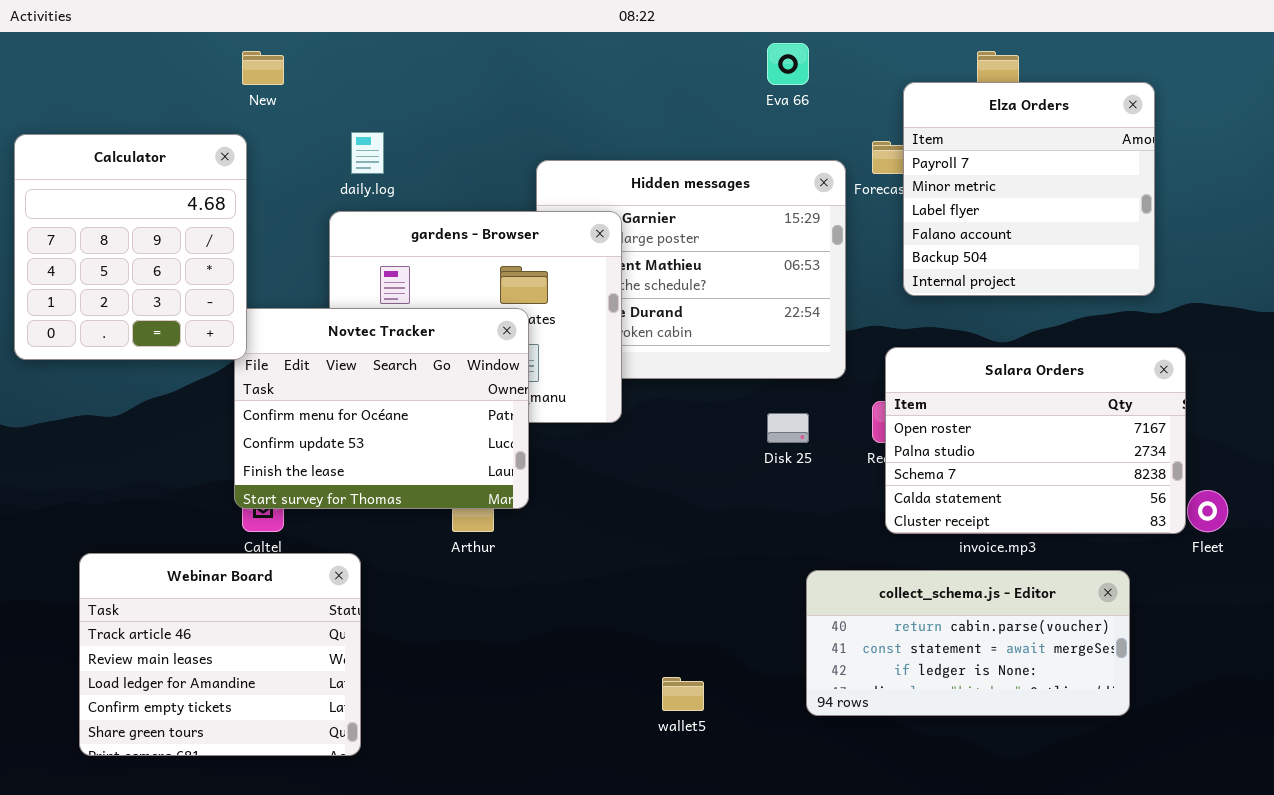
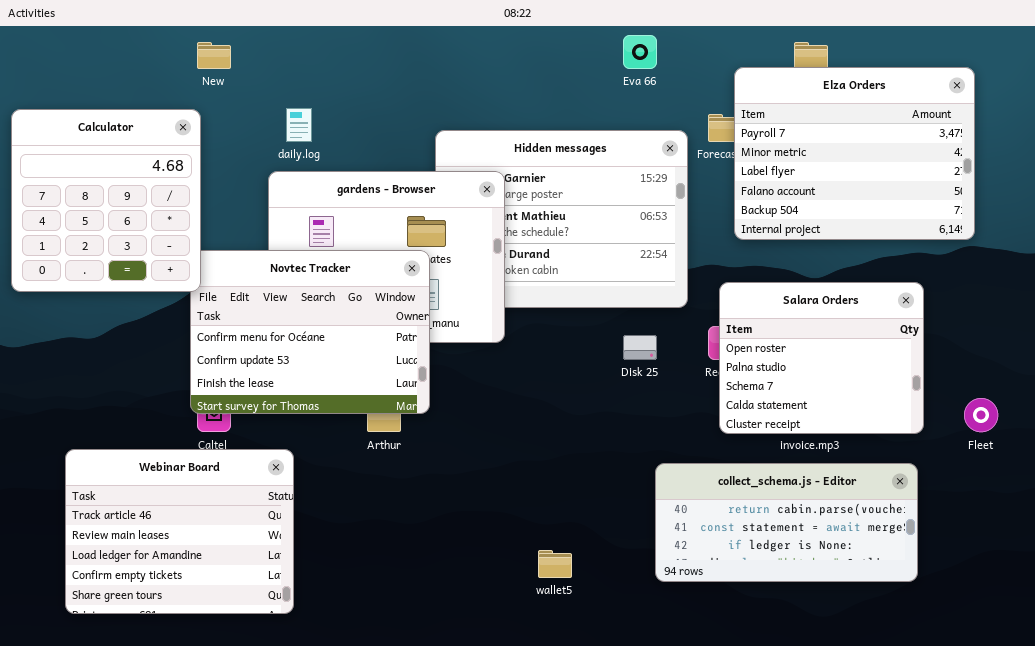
Elza Orders: [903,82,1155,296] -> [734,67,975,240], resized
Salara Orders: [885,347,1186,534] -> [719,282,924,434], resized

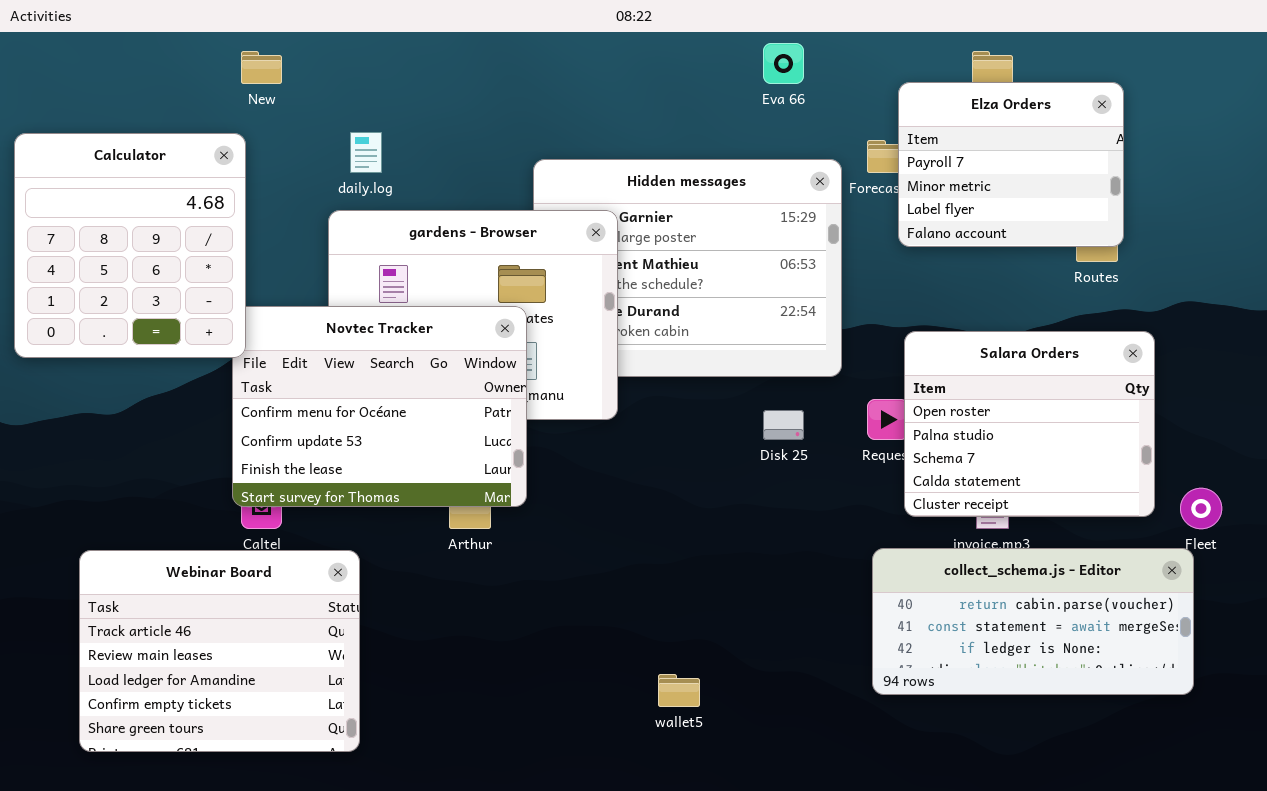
Elza Orders: [734,67,975,240] -> [898,82,1124,247], resized
Salara Orders: [719,282,924,434] -> [904,331,1155,517], moved
collect_schema.js - Editor: [655,463,918,582] -> [872,548,1194,695], moved

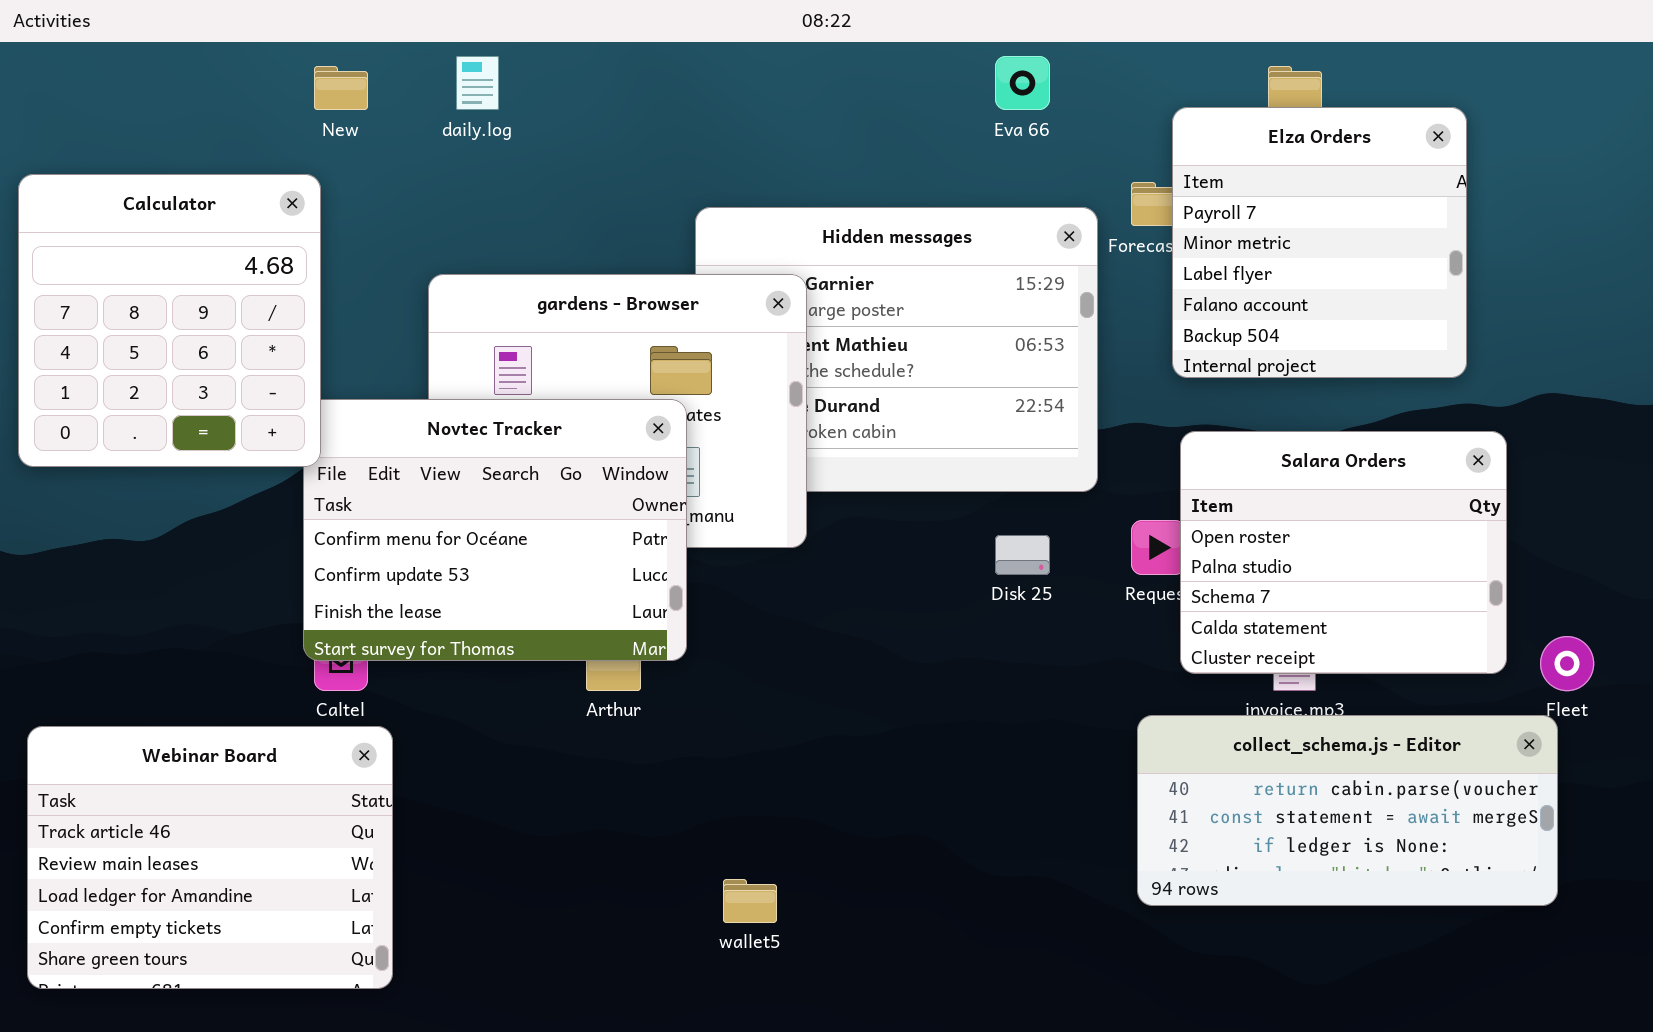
Elza Orders: [898,82,1124,247] -> [1172,107,1467,378], resized
daily.log: [350,132,382,173] -> [456,56,499,110], moved
Webinar Board: [79,550,360,752] -> [27,726,393,989], moved
wallet5: [658,674,700,707] -> [723,879,777,923], moved

